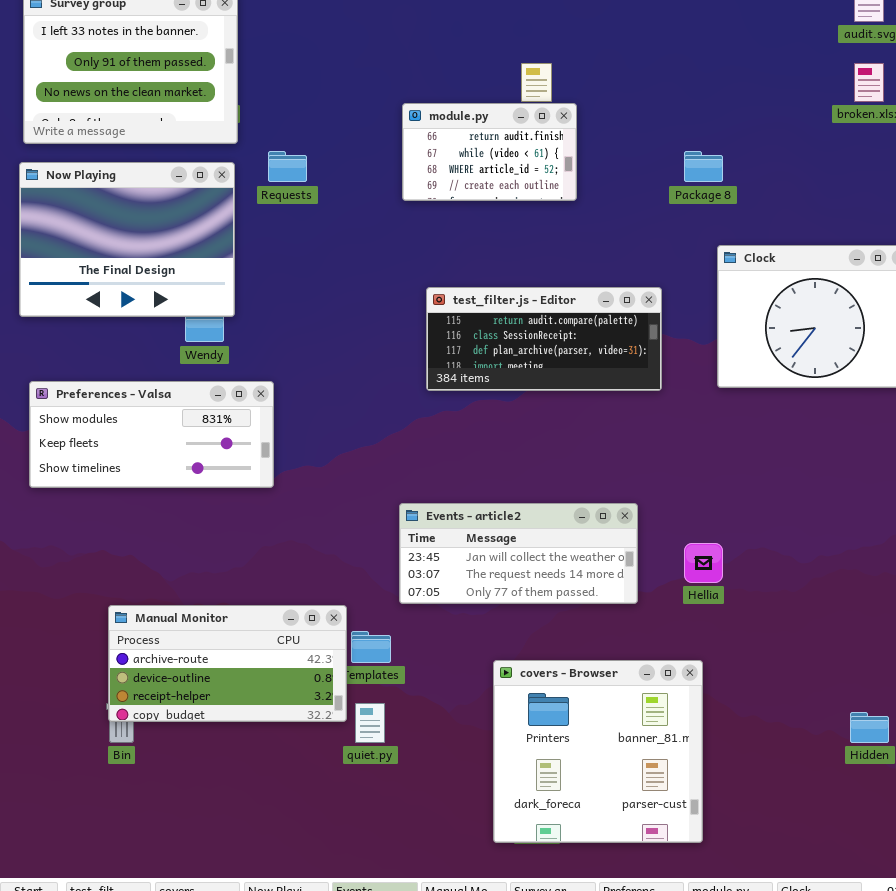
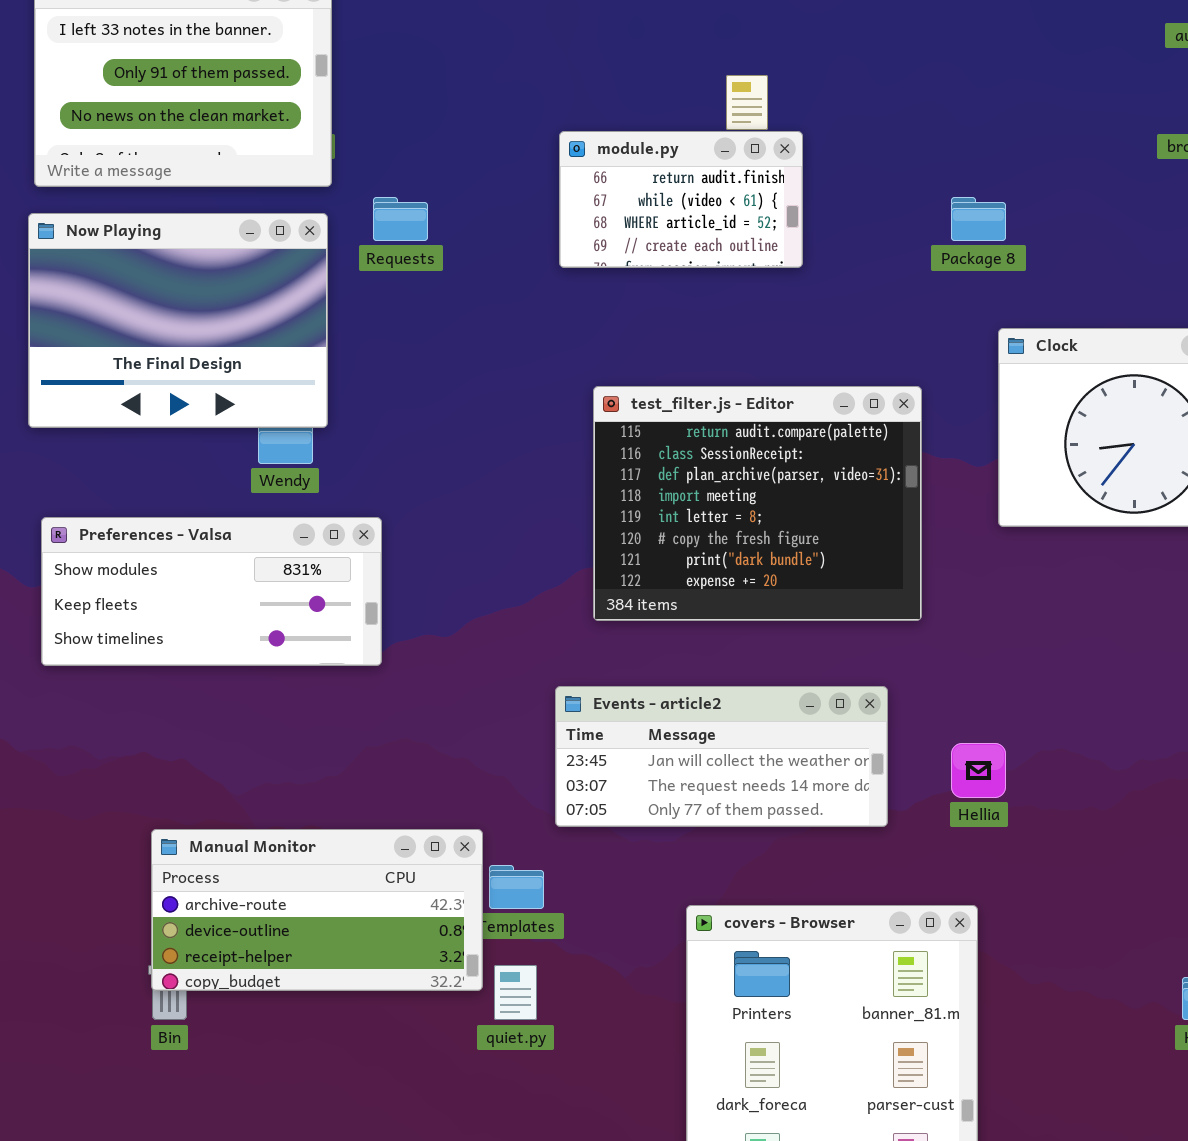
test_filter.js - Editor: [426,287,662,391] -> [593,386,922,621], resized

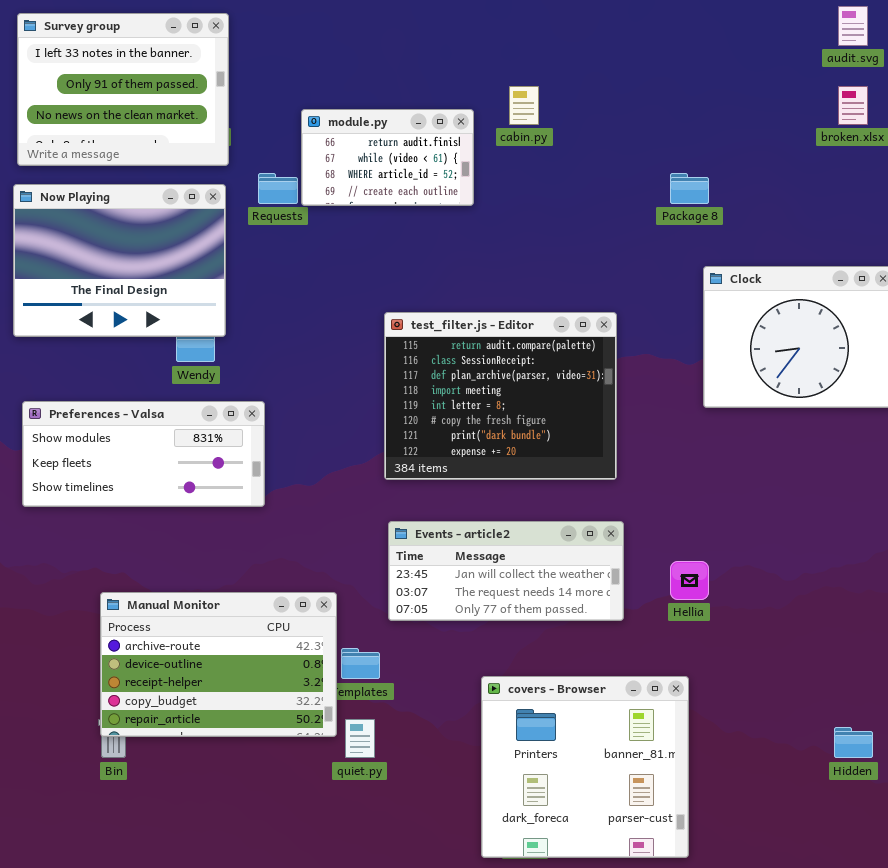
module.py: [559,131,803,268] -> [301,109,474,206], moved
test_filter.js - Editor: [593,386,922,621] -> [384,312,617,480], moved
Manual Monitor: [151,829,483,991] -> [100,592,337,737], resized

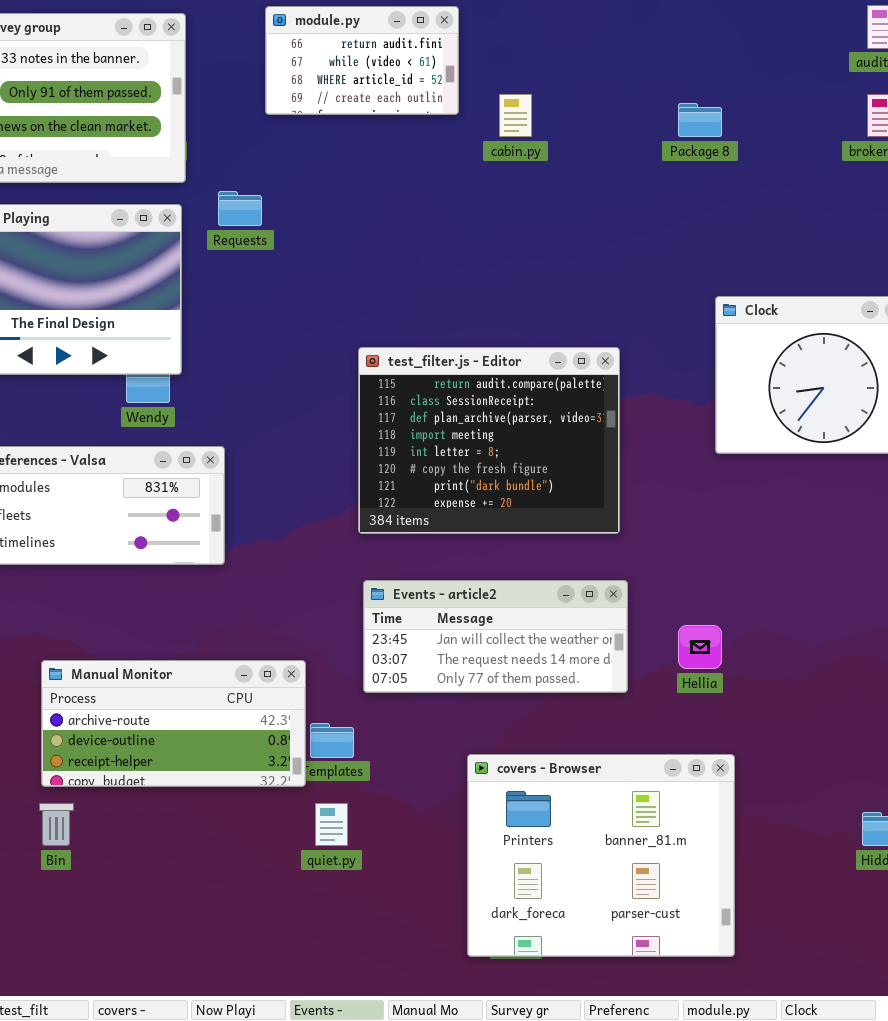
module.py: [301,109,474,206] -> [265,6,459,115], moved
Package 8: [670,173,709,204] -> [678,103,722,137], moved
Manual Monitor: [100,592,337,737] -> [41,660,306,787], resized
covers - Browser: [481,676,689,858] -> [467,754,735,957], resized

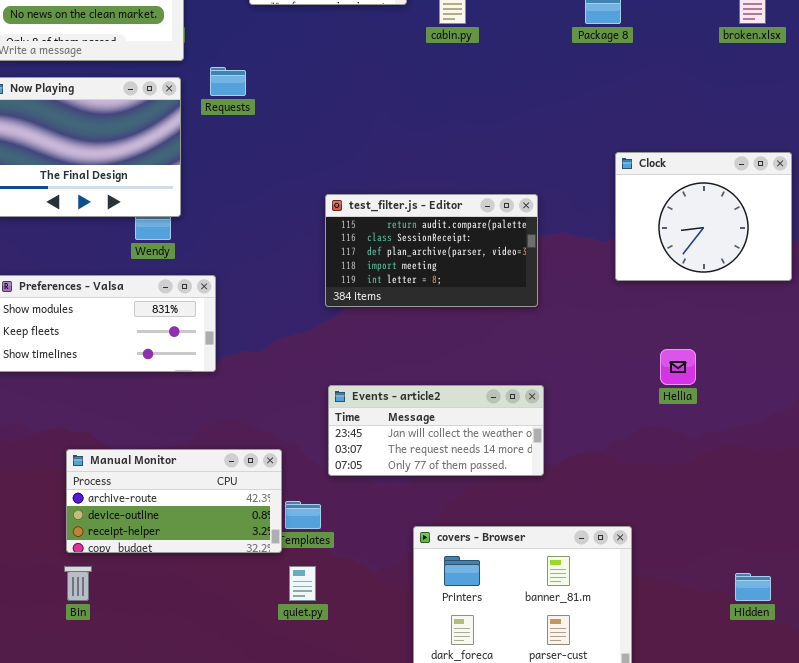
test_filter.js - Editor: [358,347,620,534] -> [325,194,538,307], resized
Hellia: [678,625,722,669] -> [660,349,696,385], moved

